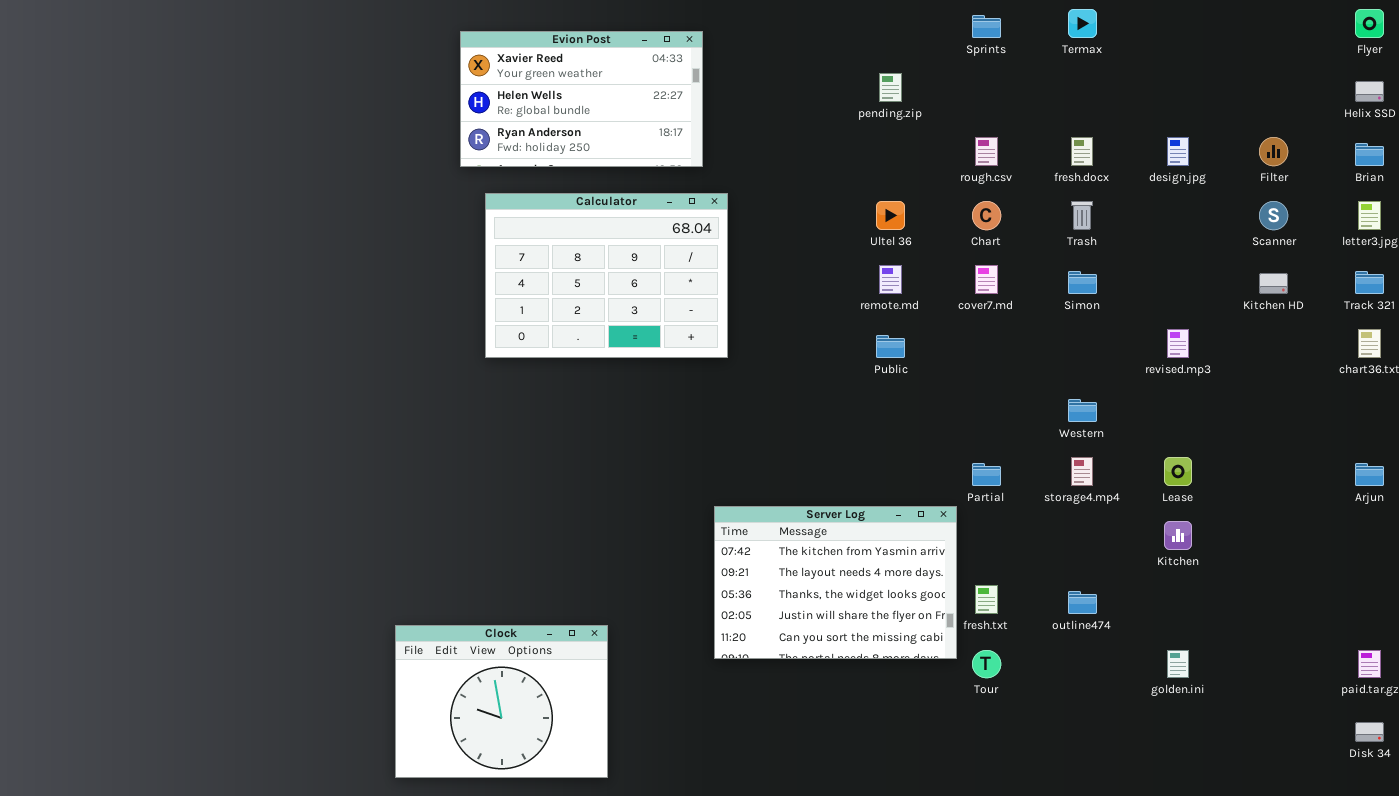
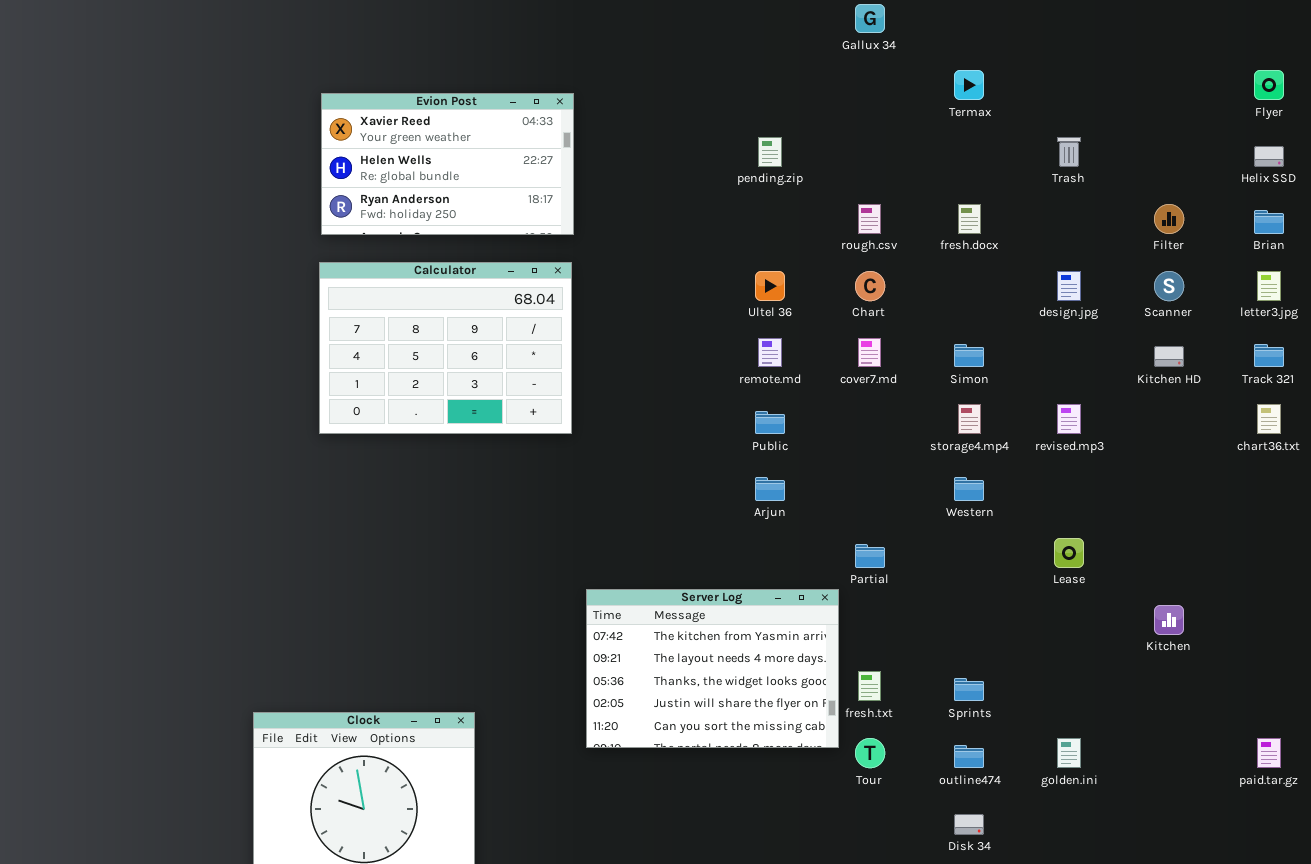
Sprints: [972,15,1001,38] -> [954,678,984,701], moved
design.jpg: [1167,137,1189,166] -> [1057,271,1081,301], moved
Calculator: [485,193,728,358] -> [319,262,572,434], moved
Trash: [1071,201,1093,230] -> [1057,137,1081,167], moved
storage4.mp4: [1071,457,1093,486] -> [958,404,981,434], moved
Arjun: [1355,463,1384,486] -> [755,477,785,501], moved
Kitchen: [1164,521,1192,550] -> [1154,605,1184,635], moved
outline474: [1068,591,1097,614] -> [954,745,984,768], moved
Disk 34: [1355,722,1384,742] -> [954,814,984,835], moved

